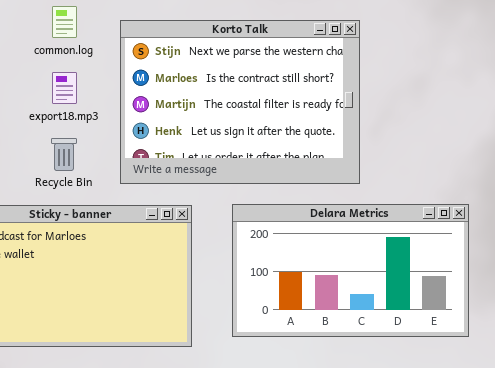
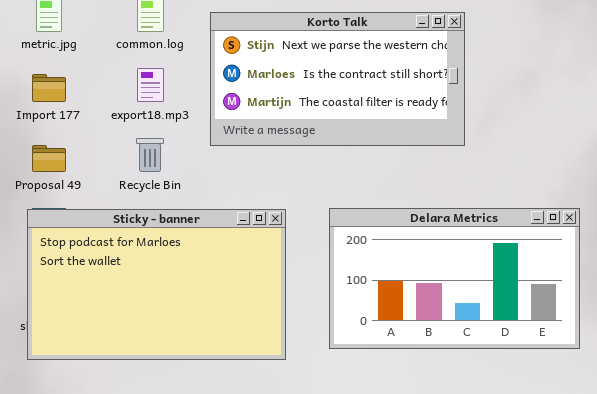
Korto Talk: [120,20,360,184] -> [210,12,465,146], resized

